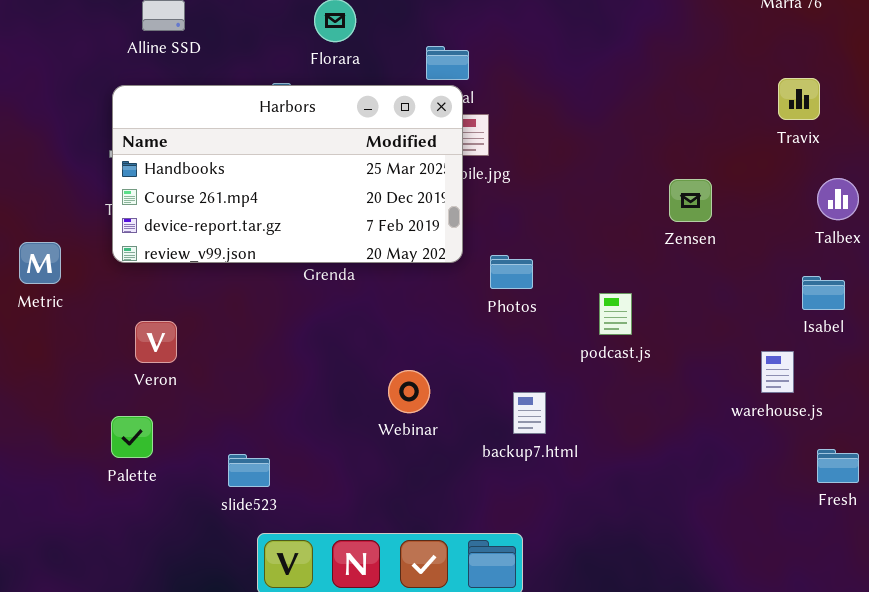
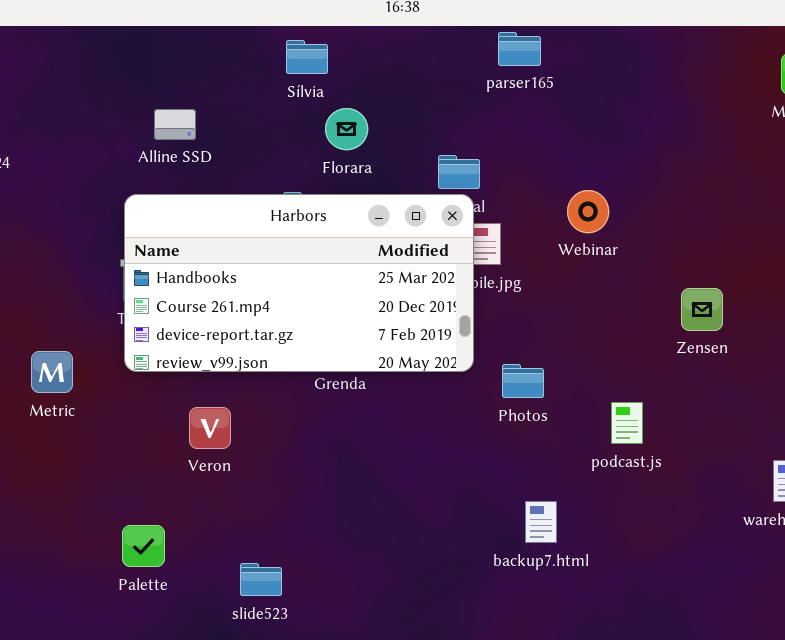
Veron: [135,321,177,363] -> [189,407,231,449], moved
Webinar: [388,370,430,413] -> [567,190,609,233], moved

